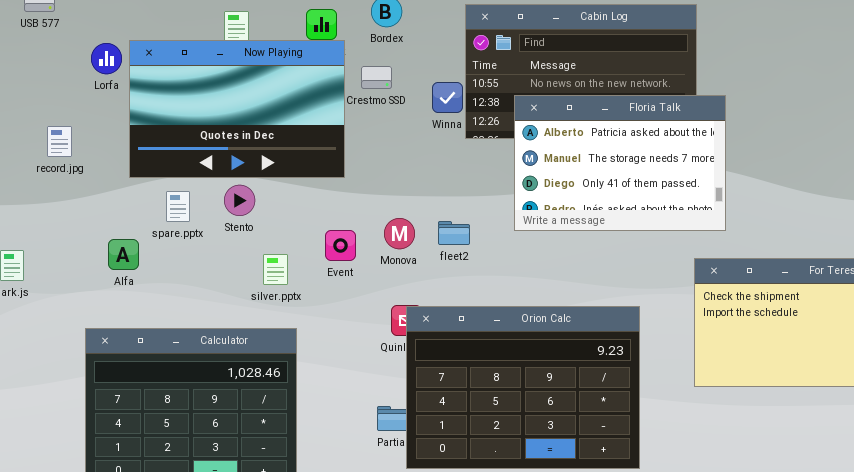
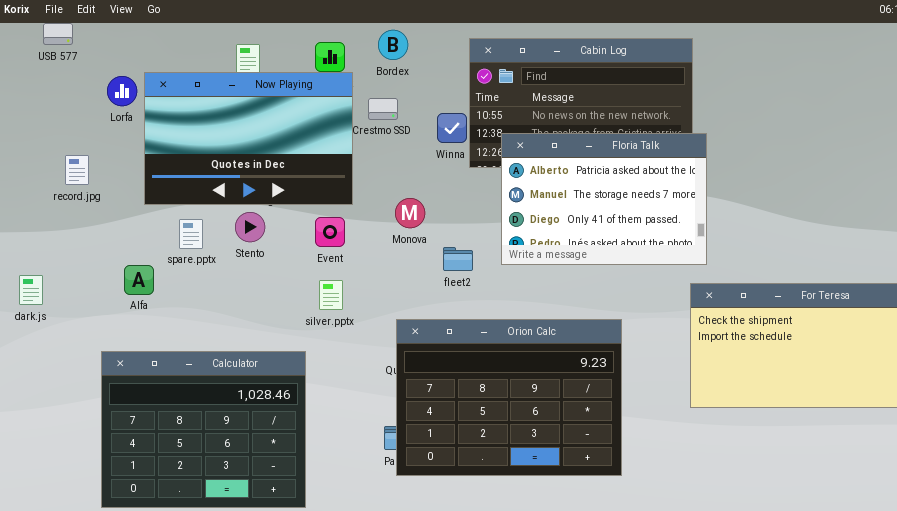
Floria Talk: [514,95,726,231] -> [501,133,707,265], moved
Monova: [384,218,415,249] -> [395,198,425,228], moved
Event: [325,230,356,261] -> [315,217,345,247], moved
silver.pptx: [263,254,288,285] -> [319,280,343,310], moved
Orion Calc: [406,306,640,469] -> [396,319,622,476], moved

